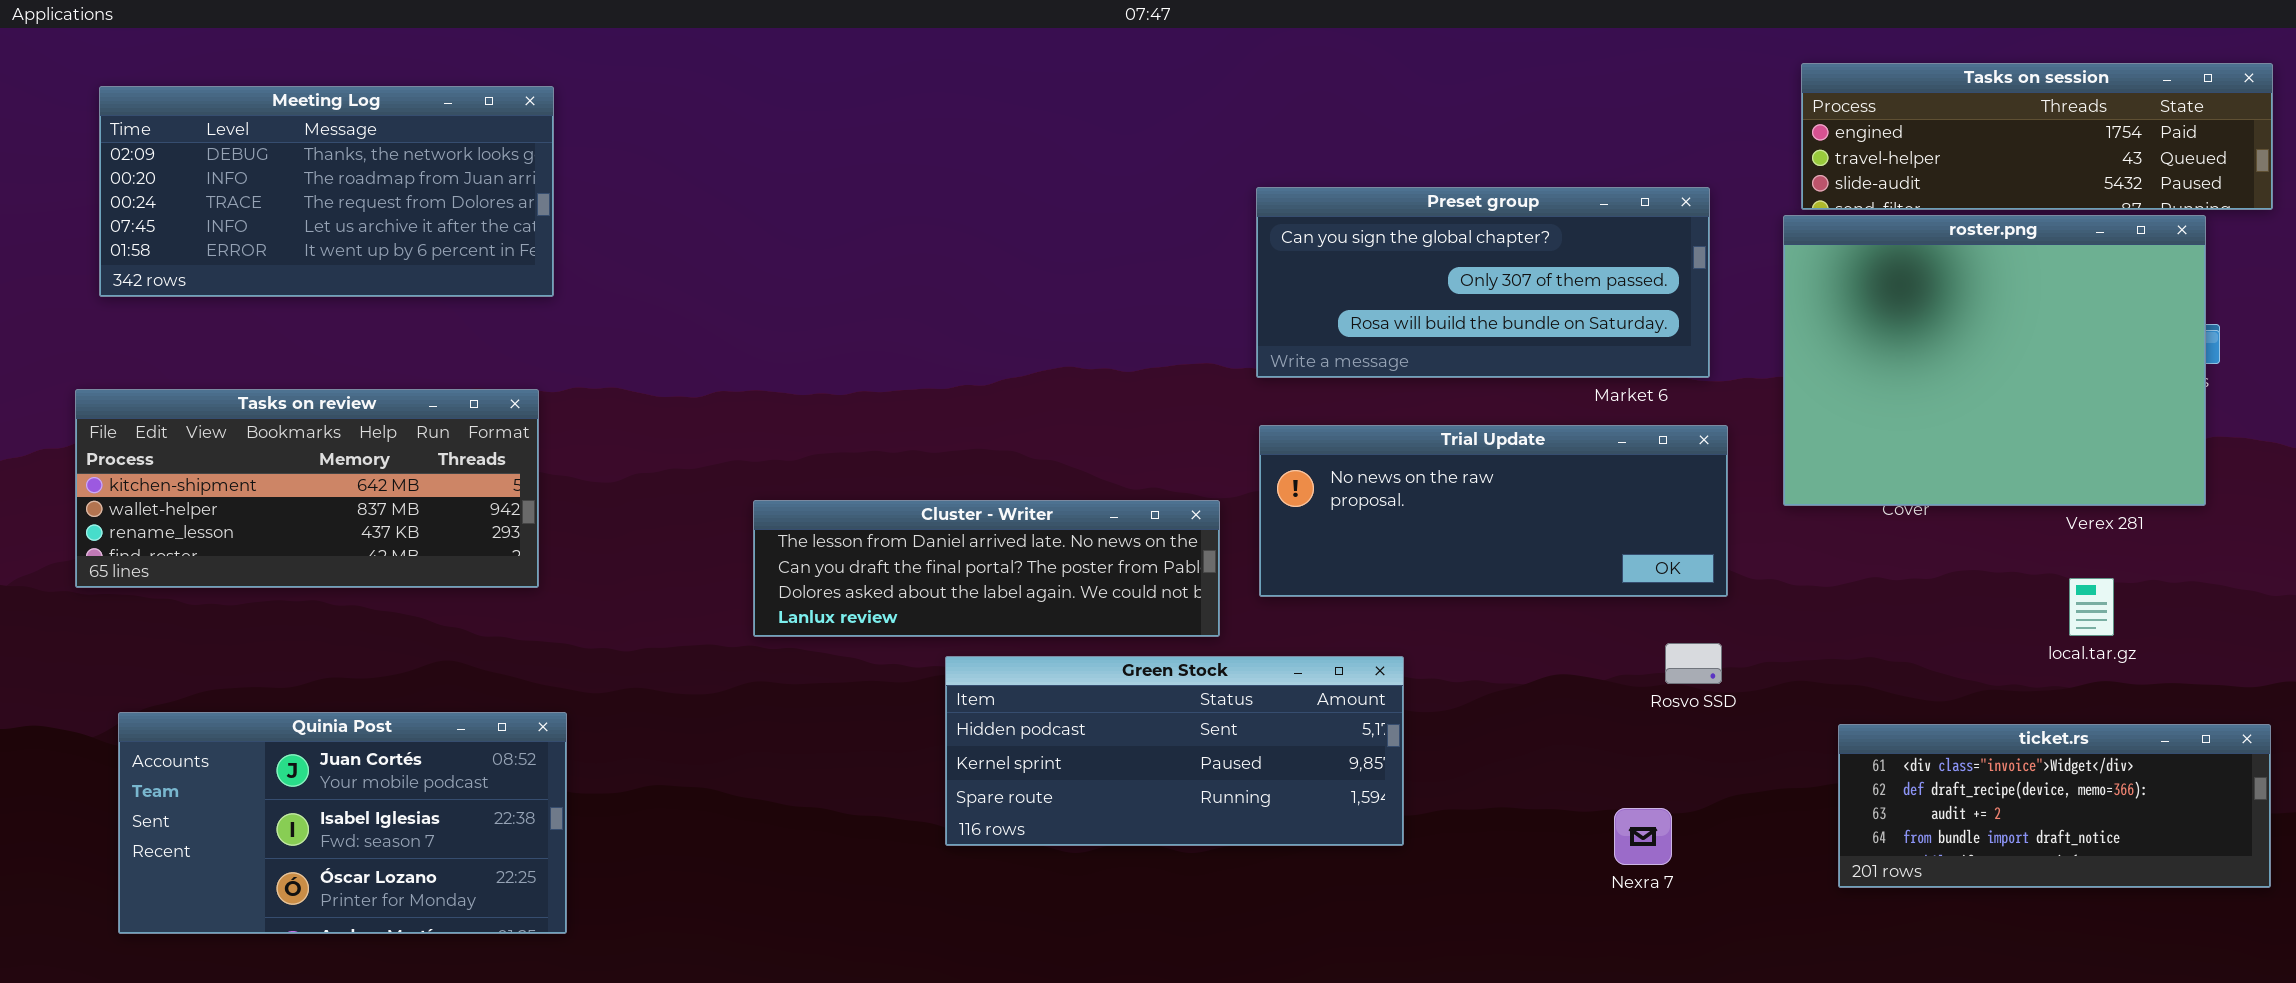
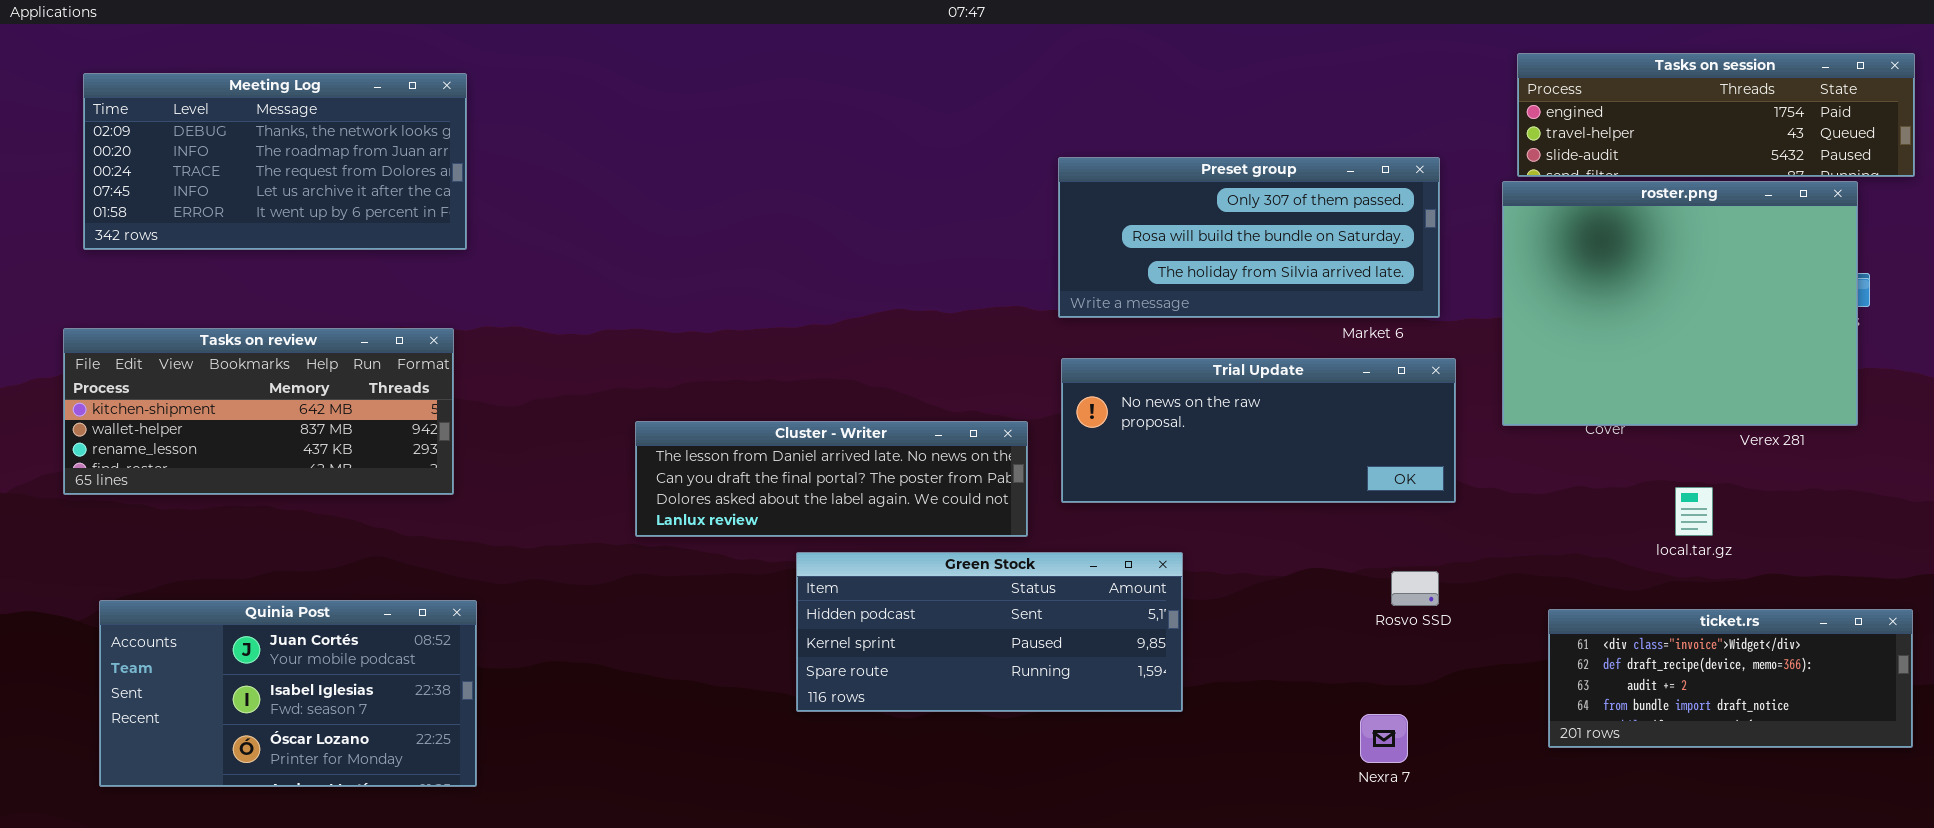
Preset group: [1256,187,1710,378] -> [1058,157,1440,318], scrolled down 1 row
local.tar.gz: [2069,578,2114,636] -> [1675,487,1713,536], moved
Rosvo SSD: [1665,643,1722,684] -> [1391,571,1439,606], moved
Nexra 7: [1614,808,1672,865] -> [1360,714,1408,763], moved

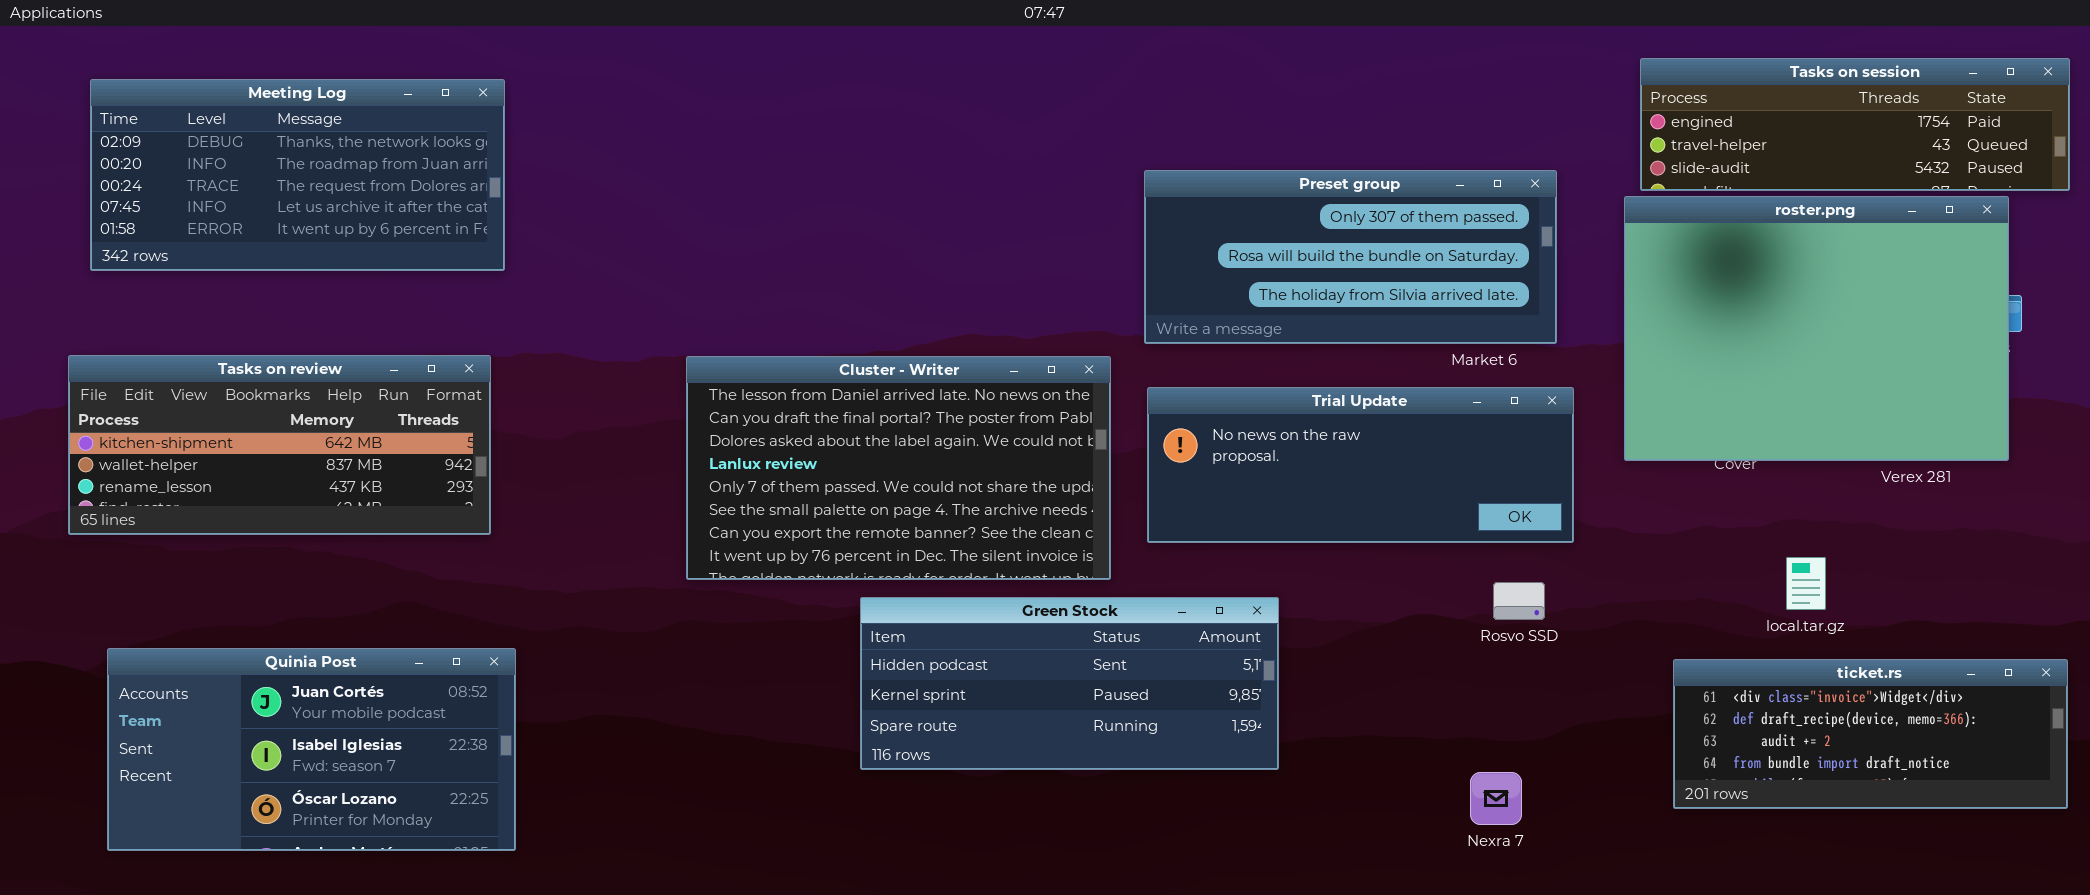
Cluster - Writer: [635,421,1028,537] -> [686,356,1111,580], resized
local.tar.gz: [1675,487,1713,536] -> [1786,557,1826,610], moved
Rosvo SSD: [1391,571,1439,606] -> [1493,582,1545,620], moved

